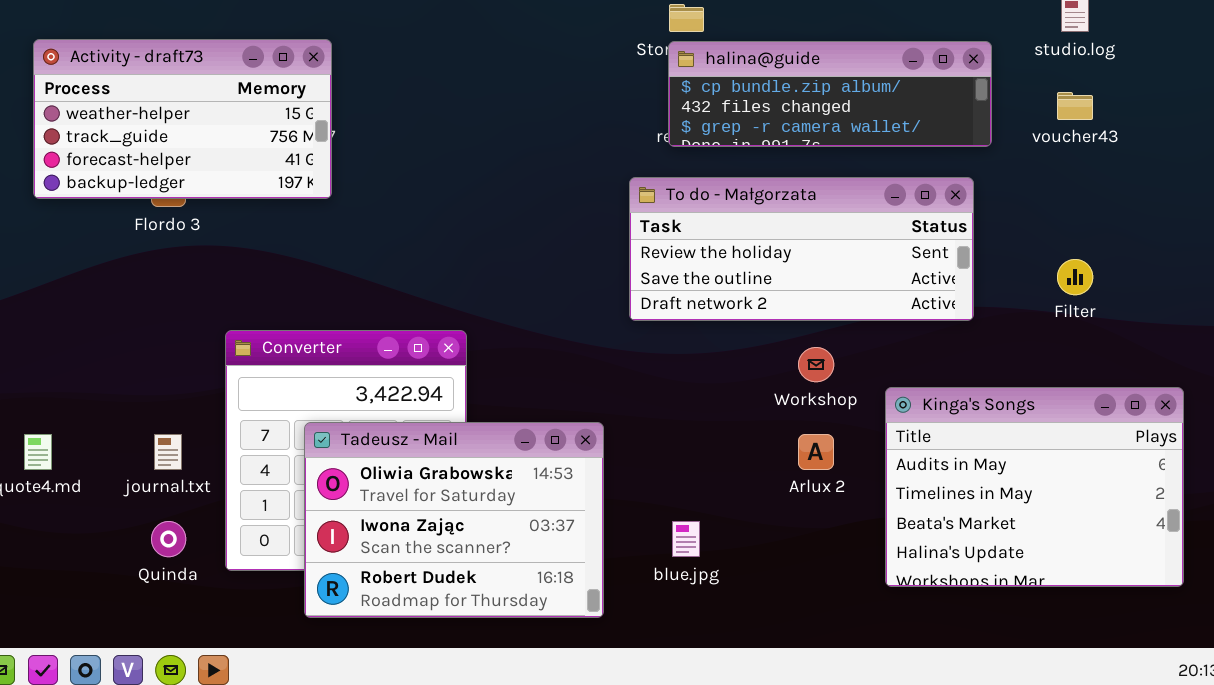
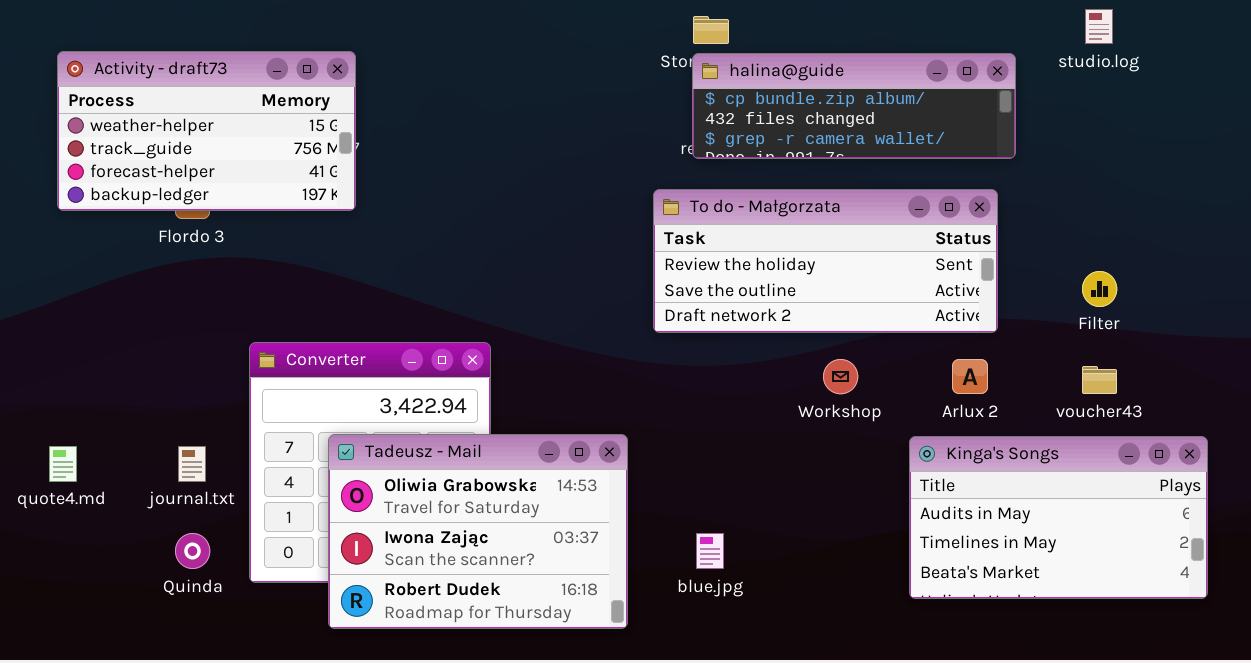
voucher43: [1057,92,1093,120] -> [1082,366,1117,394], moved
Kinga's Songs: [885,387,1184,587] -> [909,436,1208,599], resized
Arlux 2: [798,434,834,470] -> [952,359,988,394], moved

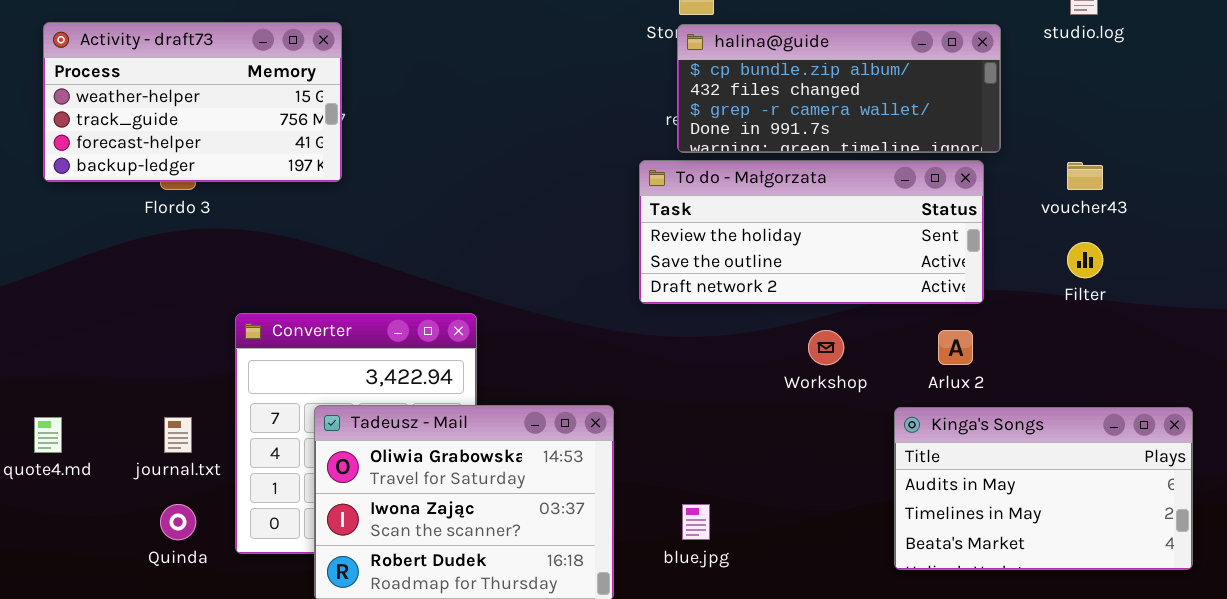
halina@guide: [692,53,1016,159] -> [677,24,1001,153], resized
voucher43: [1082,366,1117,394] -> [1067,162,1103,190], moved

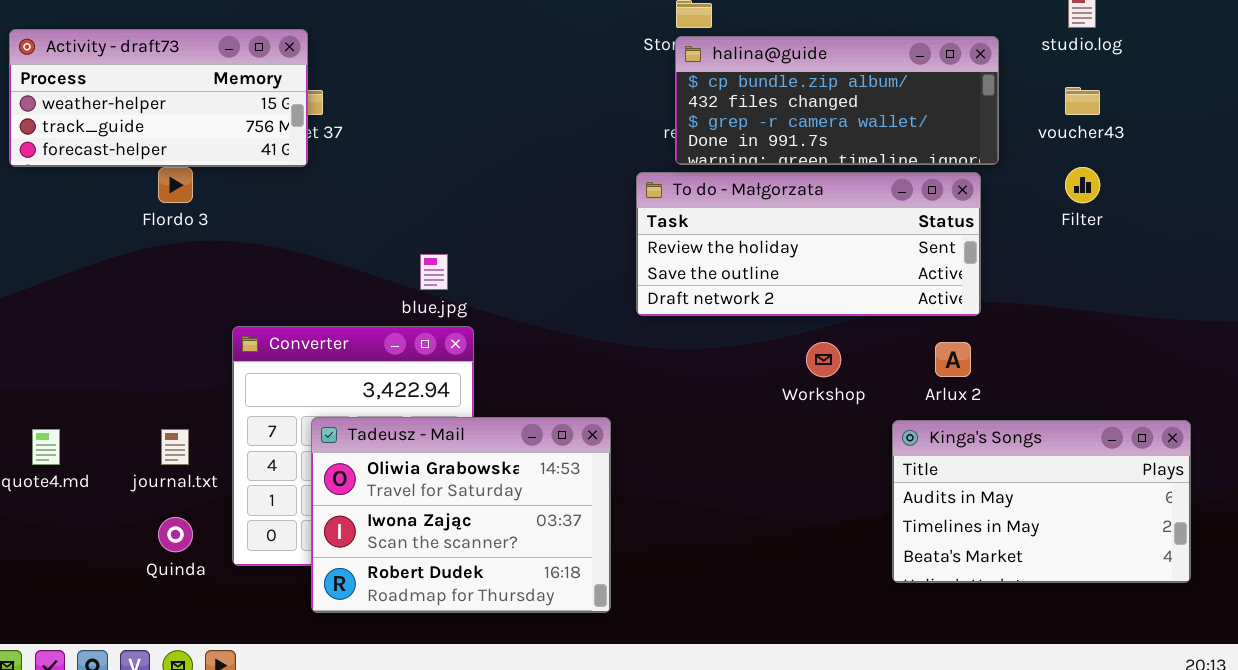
Activity - draft73: [43,22,342,182] -> [9,29,308,167], moved, resized
voucher43: [1067,162,1103,190] -> [1065,87,1100,115], moved
Filter: [1067,242,1103,278] -> [1065,167,1100,203], moved
blue.jpg: [682,504,710,540] -> [420,254,448,290], moved

